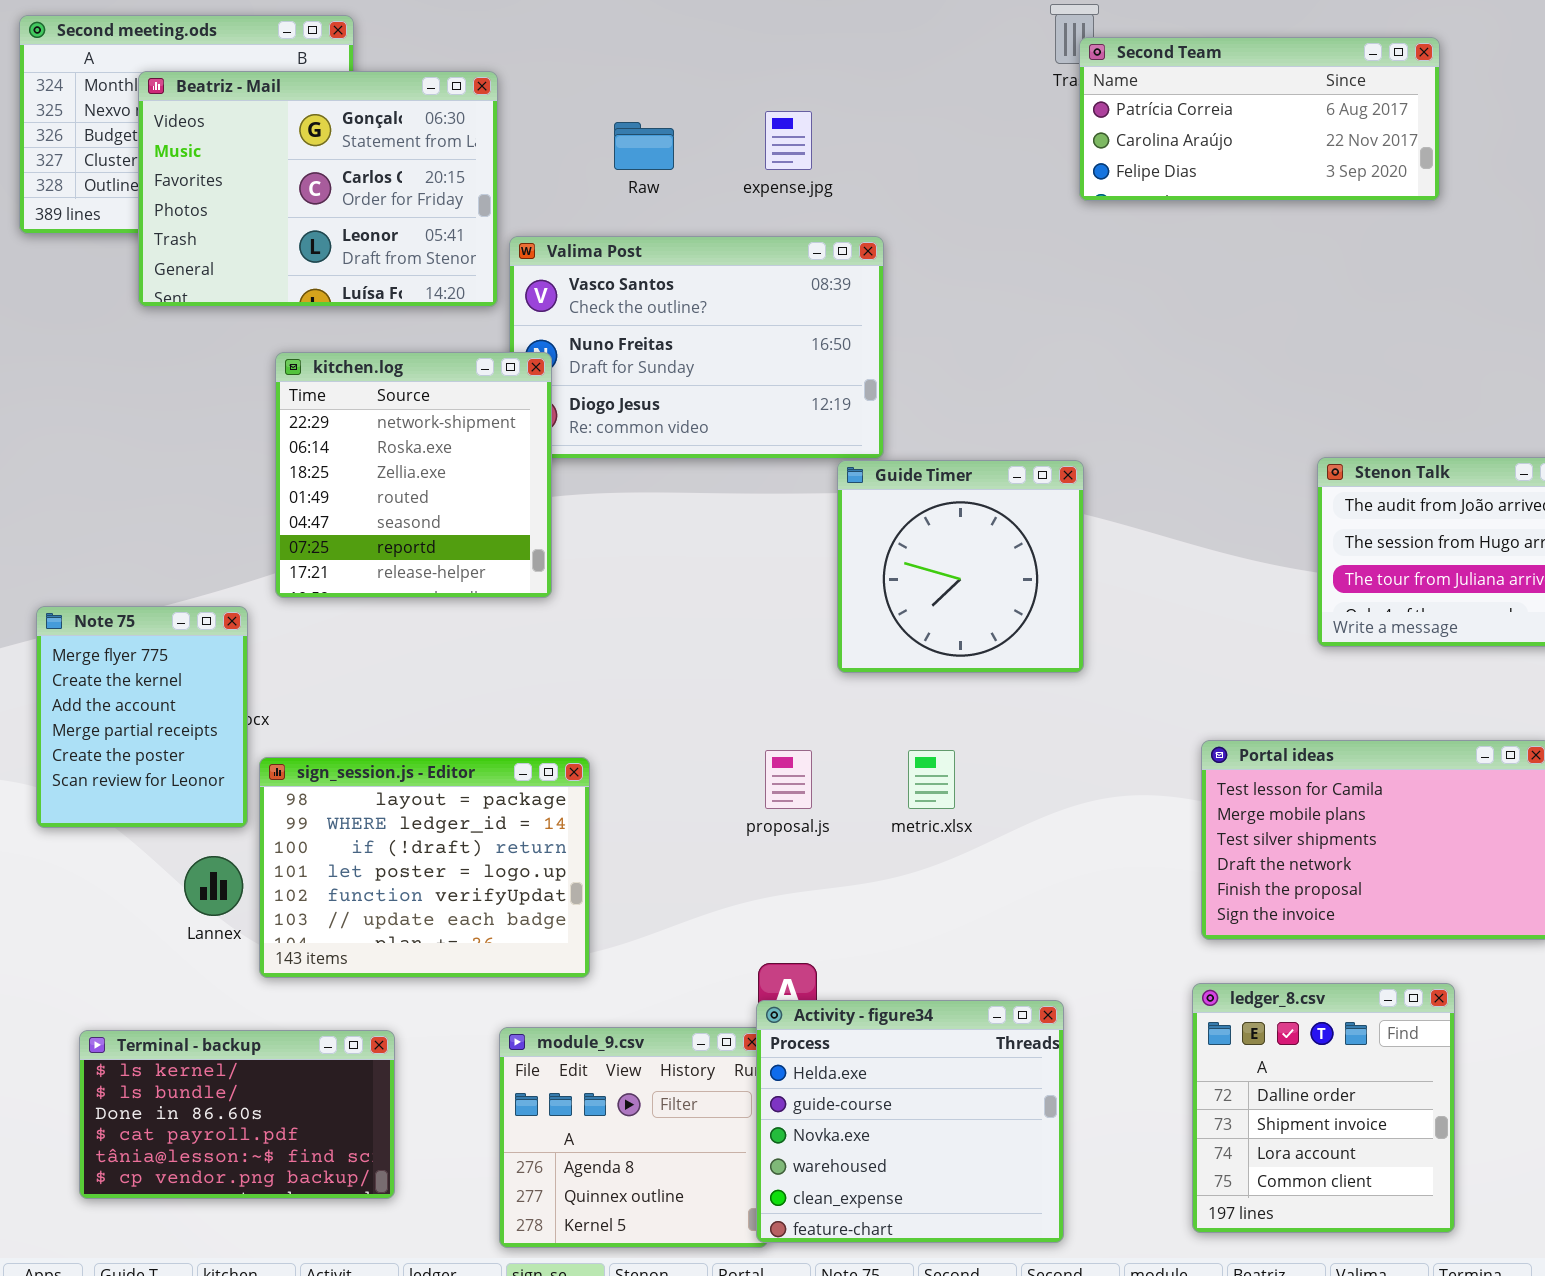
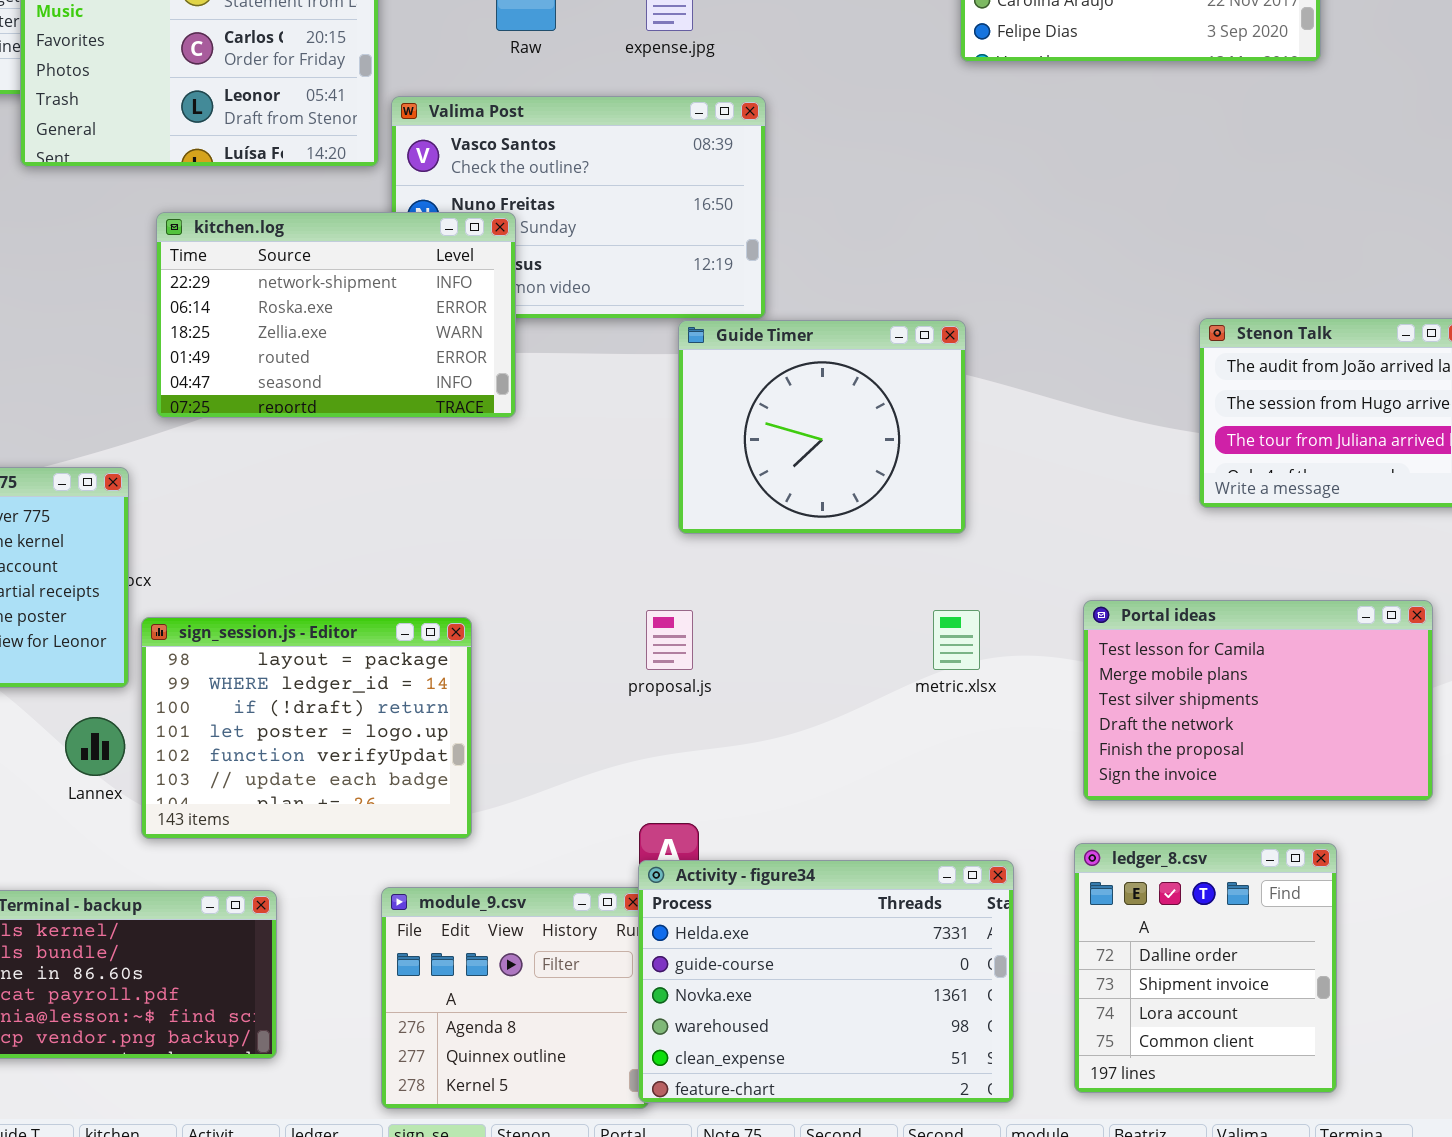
kitchen.log: [275,352,552,598] -> [156,212,516,418], resized
Guide Timer: [837,460,1084,673] -> [678,320,966,534], resized
metric.xlsx: [908,750,955,809] -> [933,610,980,670], moved
Activity - figure34: [756,1000,1064,1243] -> [638,860,1014,1103], resized

